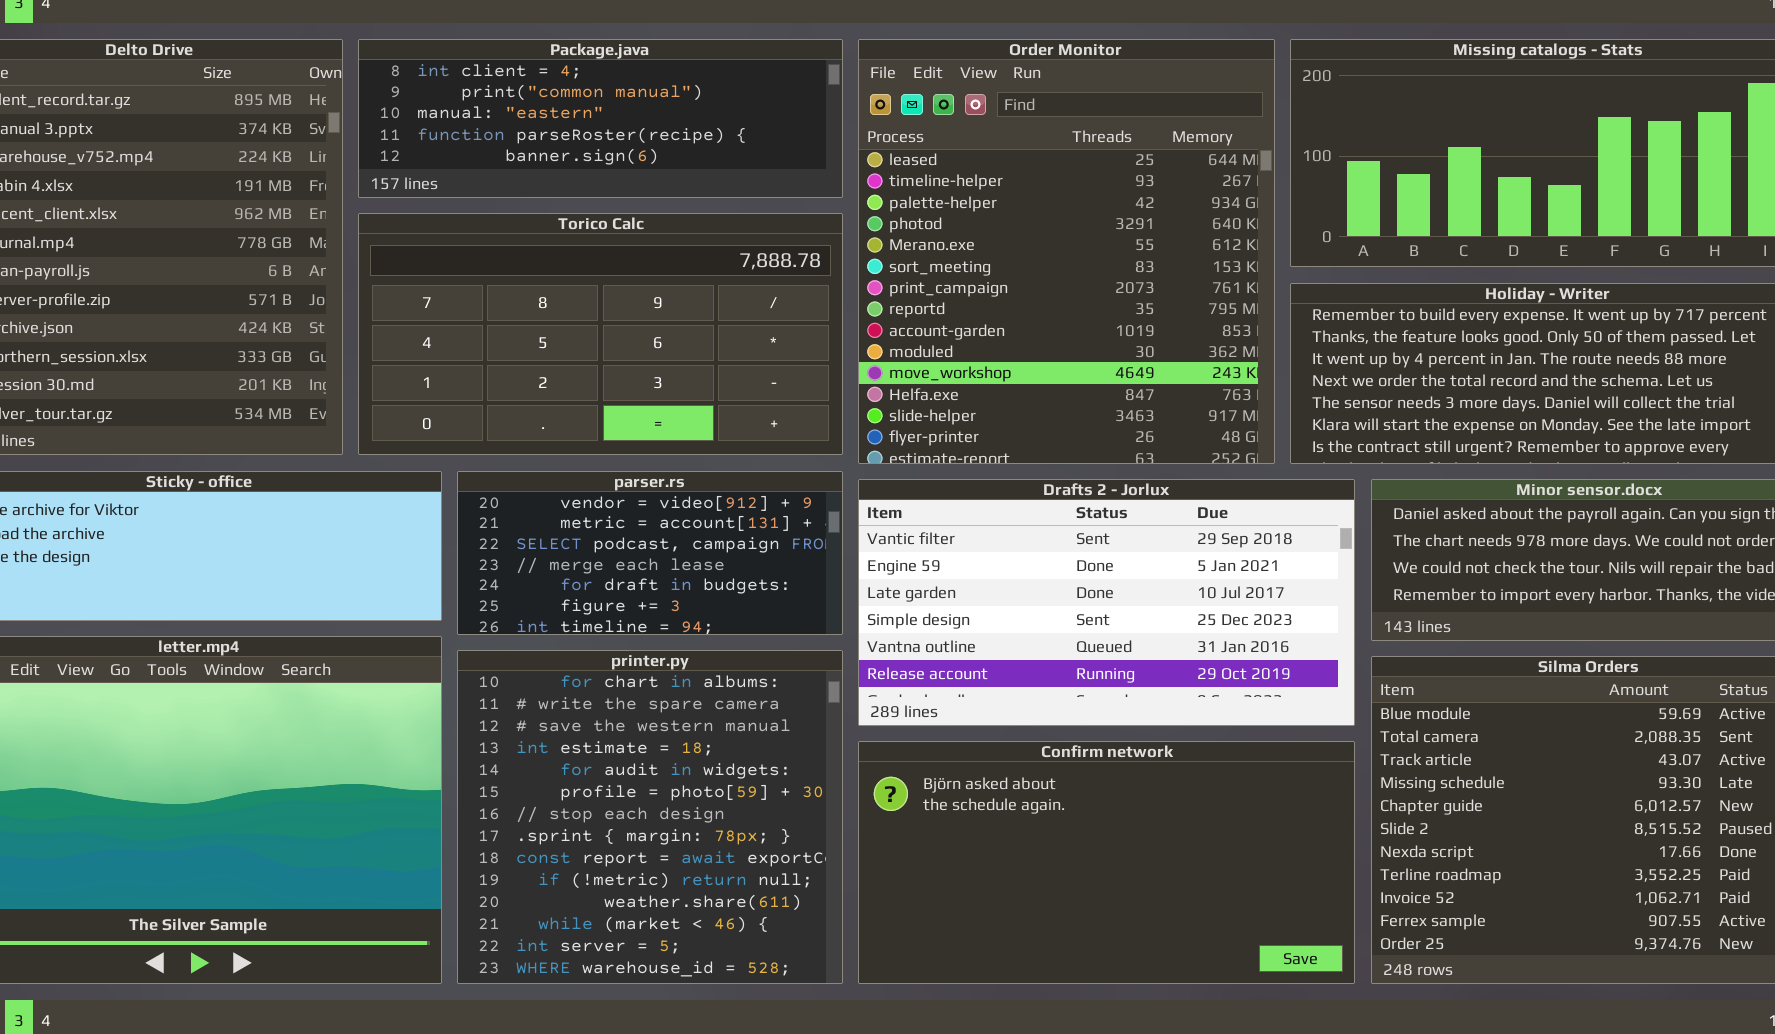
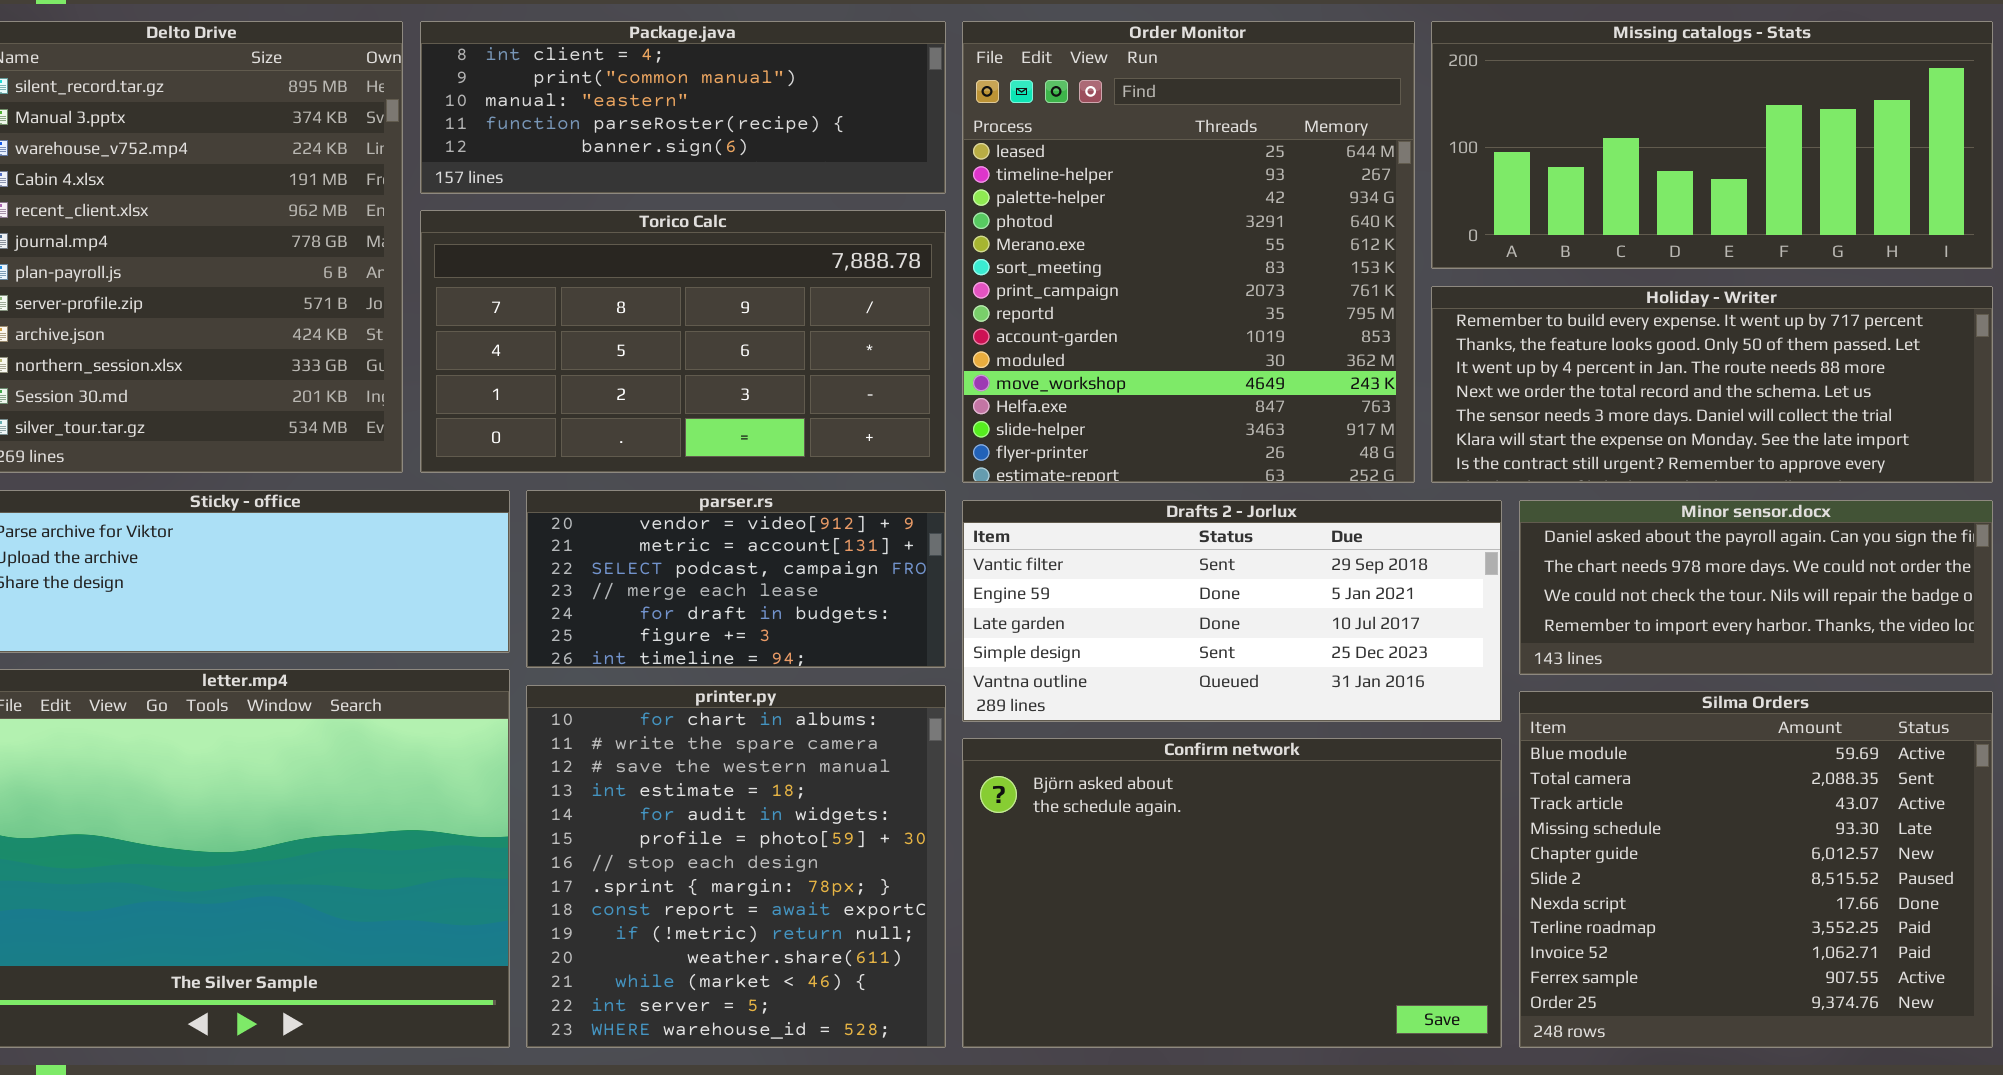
Drafts 2 - Jorlux: [858,479,1355,726] -> [962,500,1502,722], resized
Confirm network: [858,741,1355,984] -> [962,738,1502,1048], resized

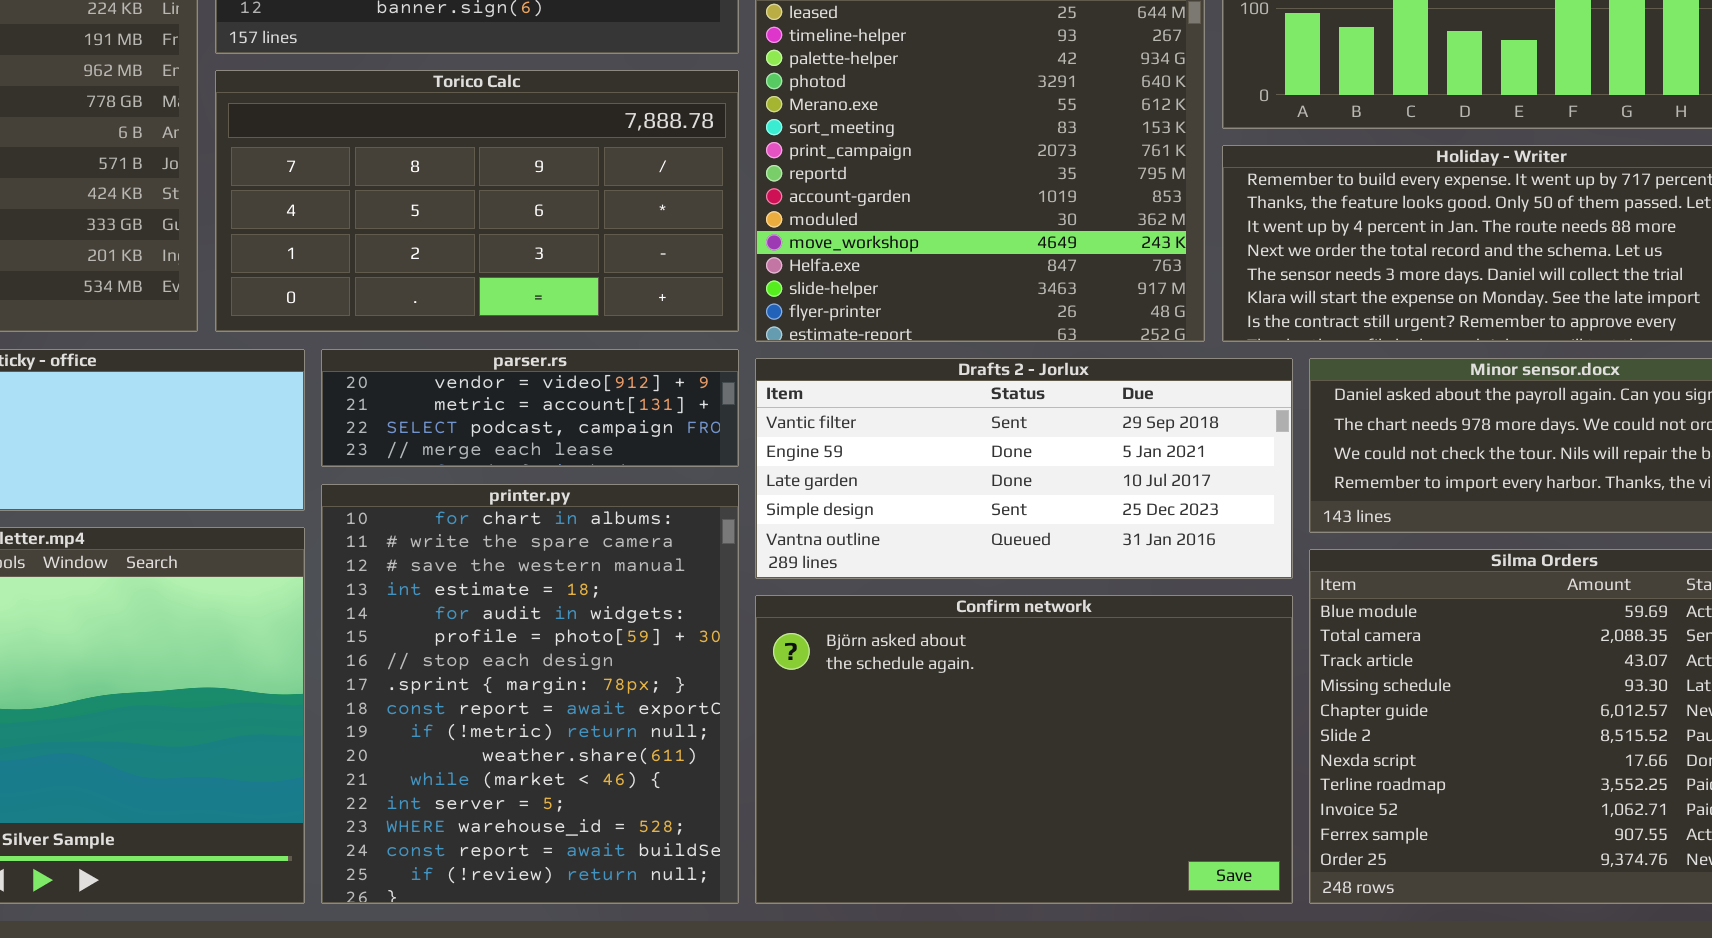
parser.rs: [526,490,946,668] -> [321,349,739,467], resized
printer.py: [526,685,946,1048] -> [321,484,739,904], resized

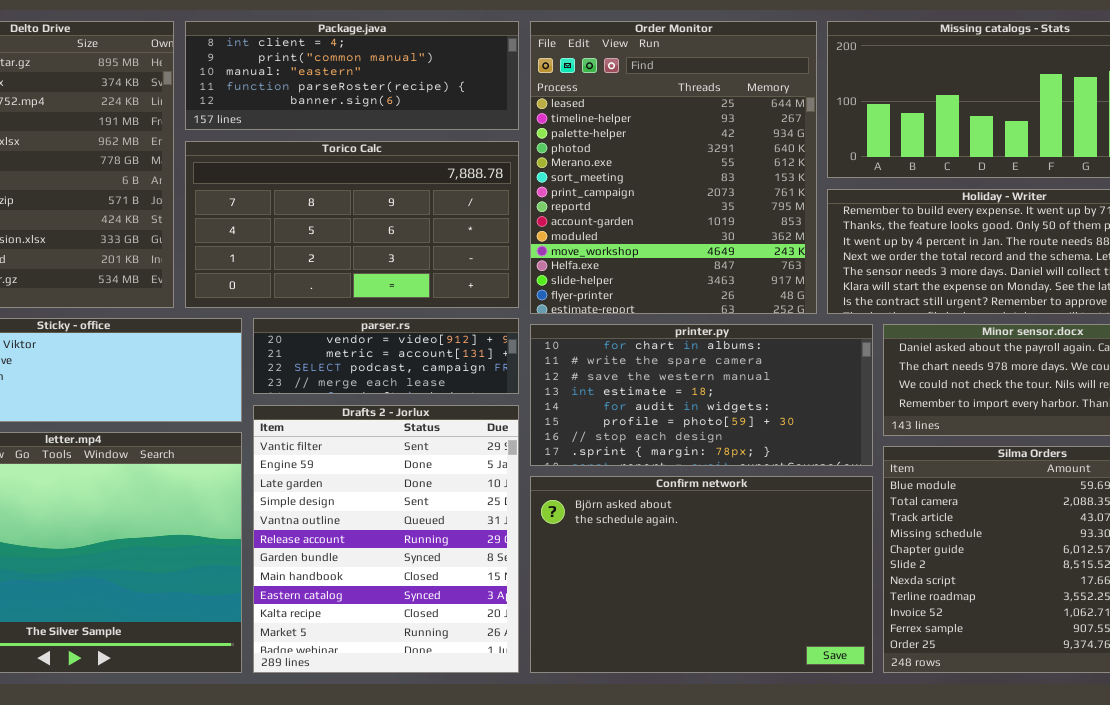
Drafts 2 - Jorlux: [755,358,1293,579] -> [253,405,519,673], moved, resized
printer.py: [321,484,739,904] -> [530,324,873,466], moved, resized

